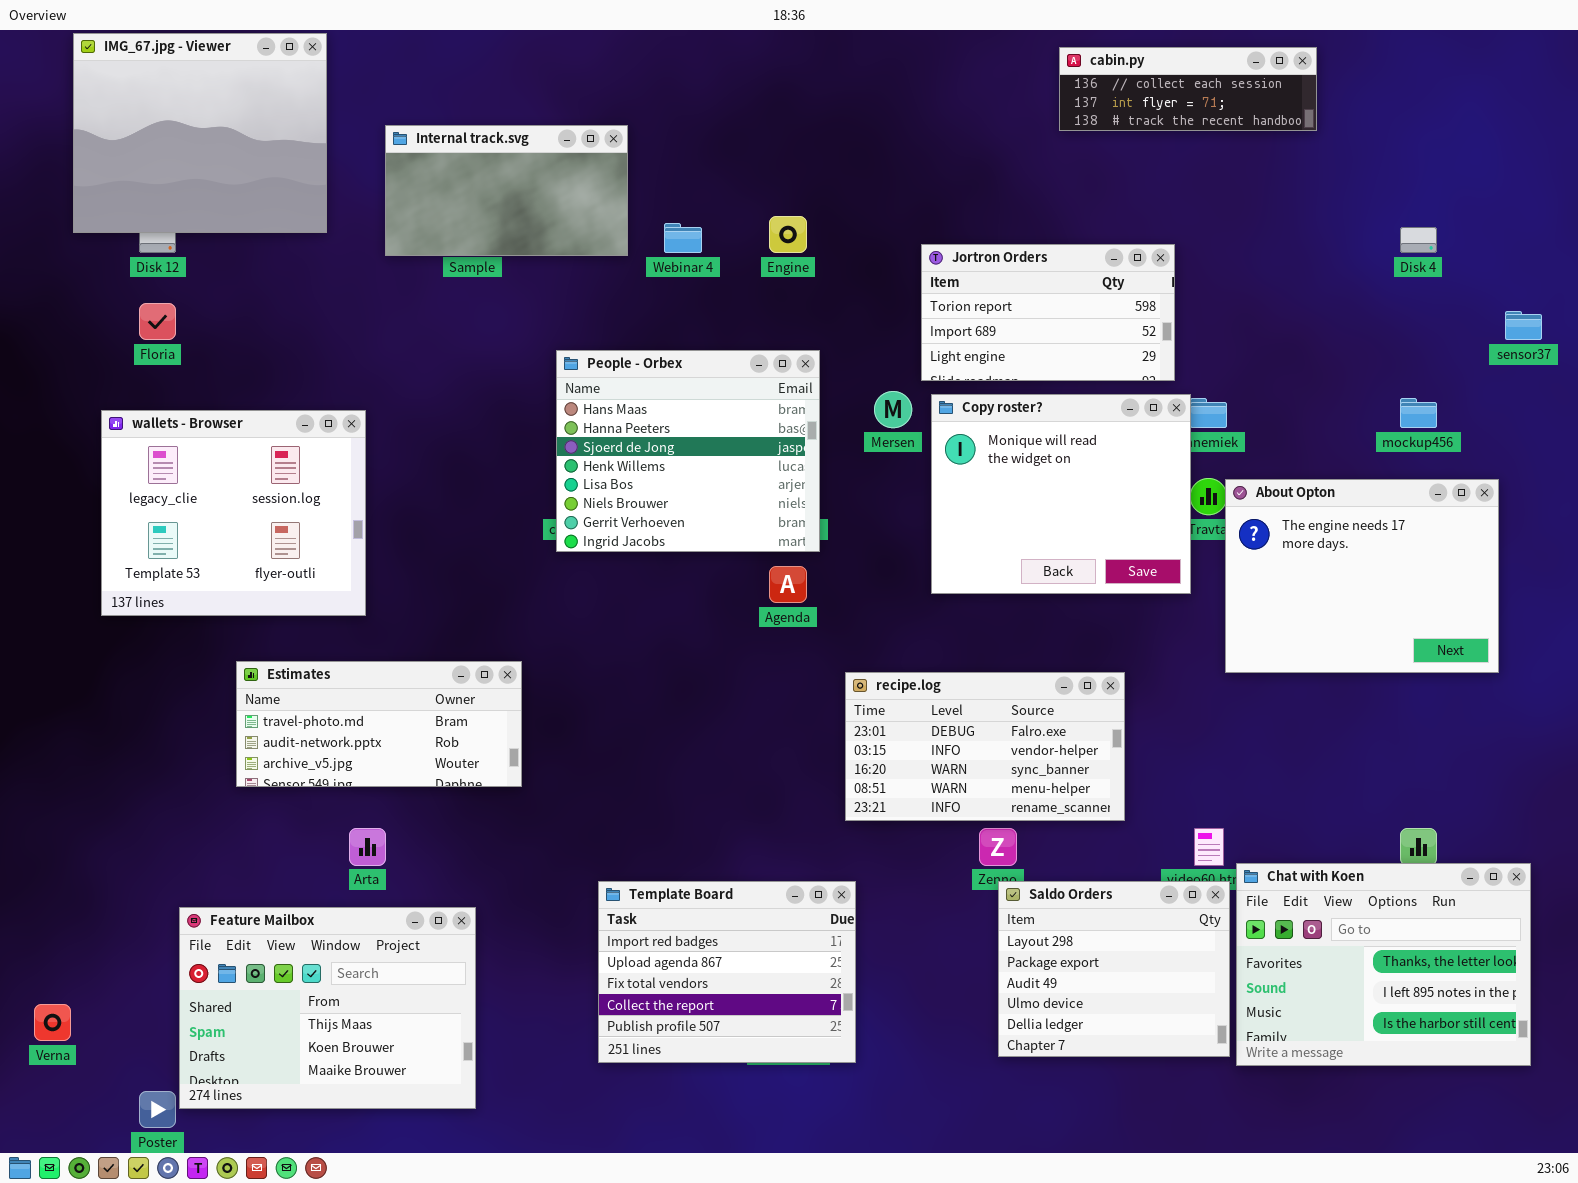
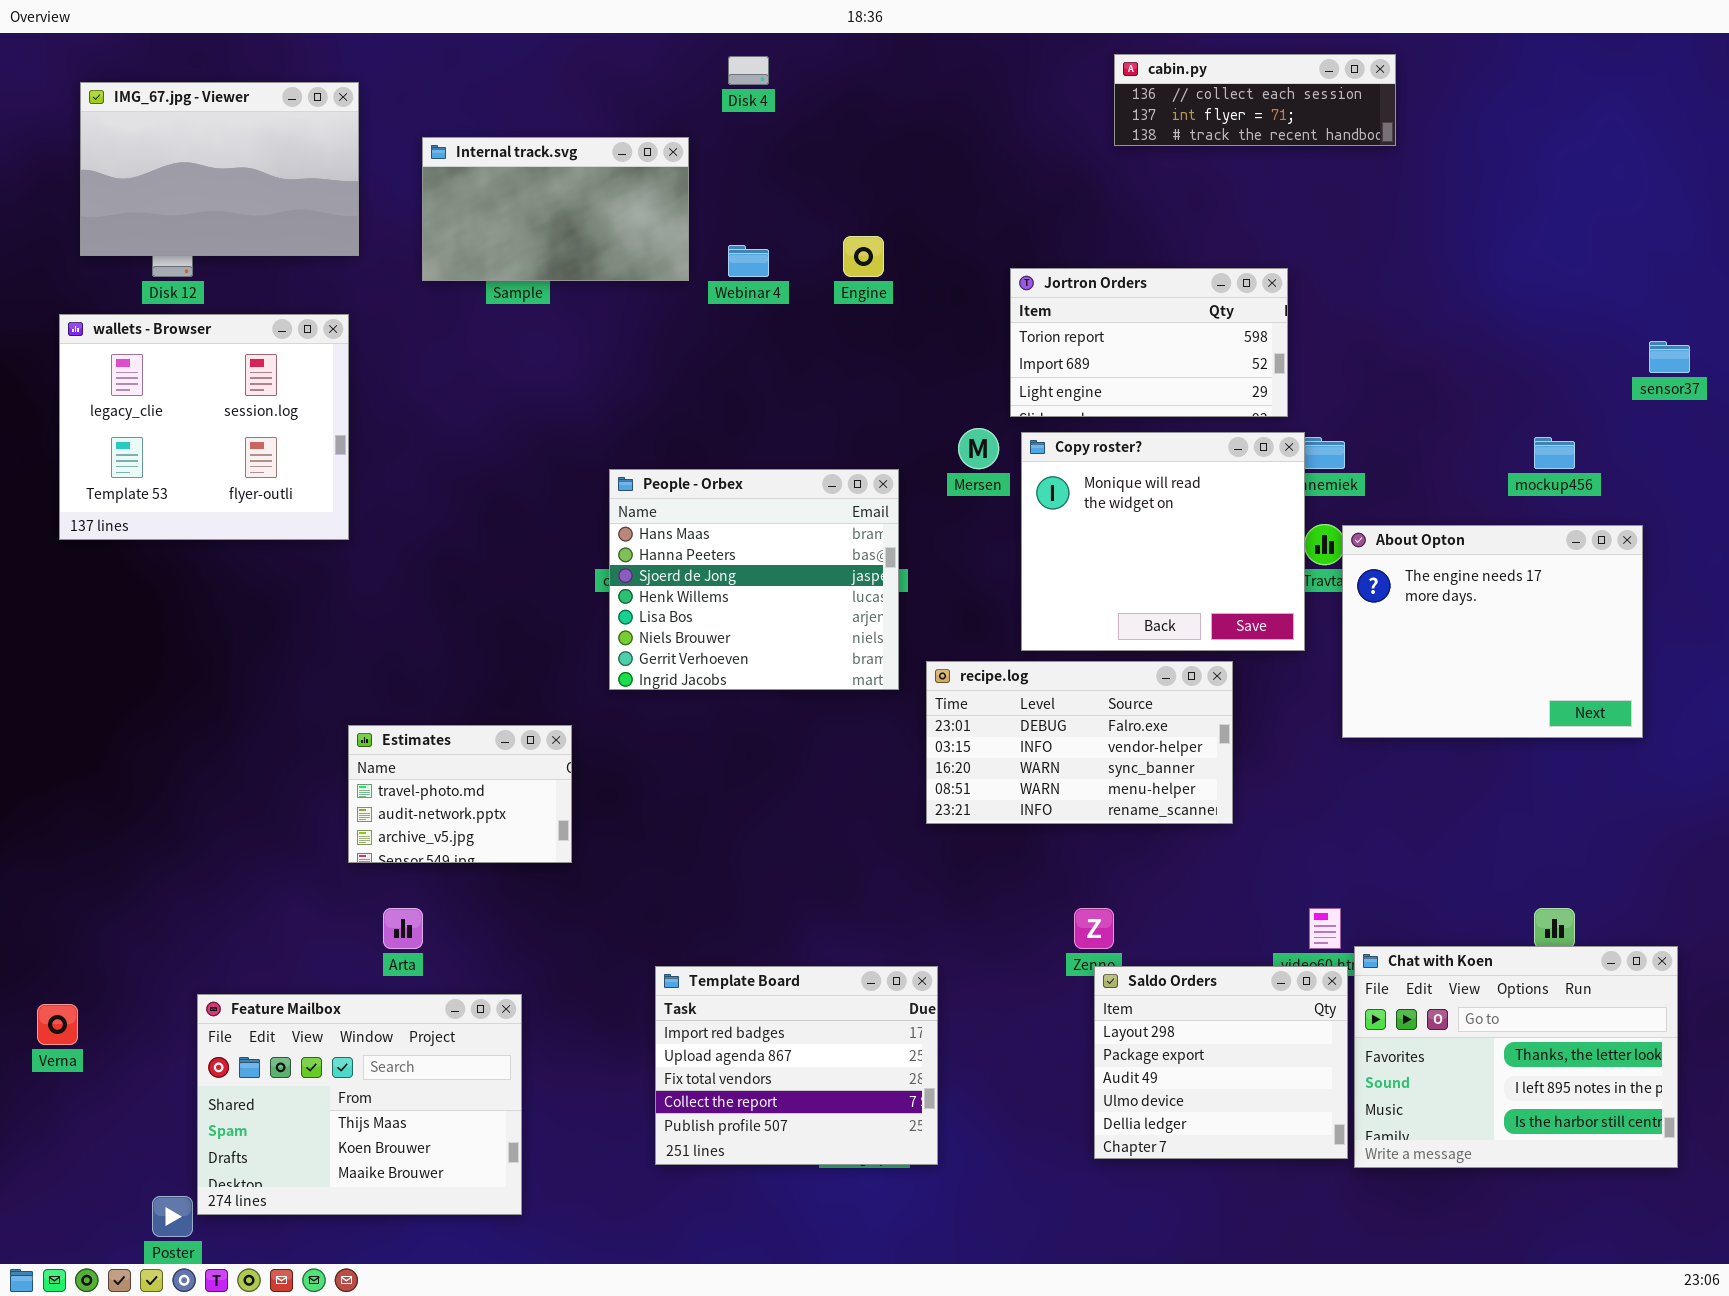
IMG_67.jpg - Viewer: [73,33,327,233] -> [80,82,359,256], resized
cabin.py: [1059,47,1317,131] -> [1114,54,1396,146], moved
Disk 4: [1400,227,1437,253] -> [728,56,769,85], moved
People - Orbex: [556,350,820,552] -> [609,469,899,690], moved
wallets - Browser: [101,410,366,616] -> [59,314,349,540], moved
Estimates: [236,661,522,787] -> [348,725,572,863], resized
recipe.log: [845,672,1125,821] -> [926,661,1233,824], moved
Verna: [34,1004,71,1041] -> [37,1004,78,1045], moved

